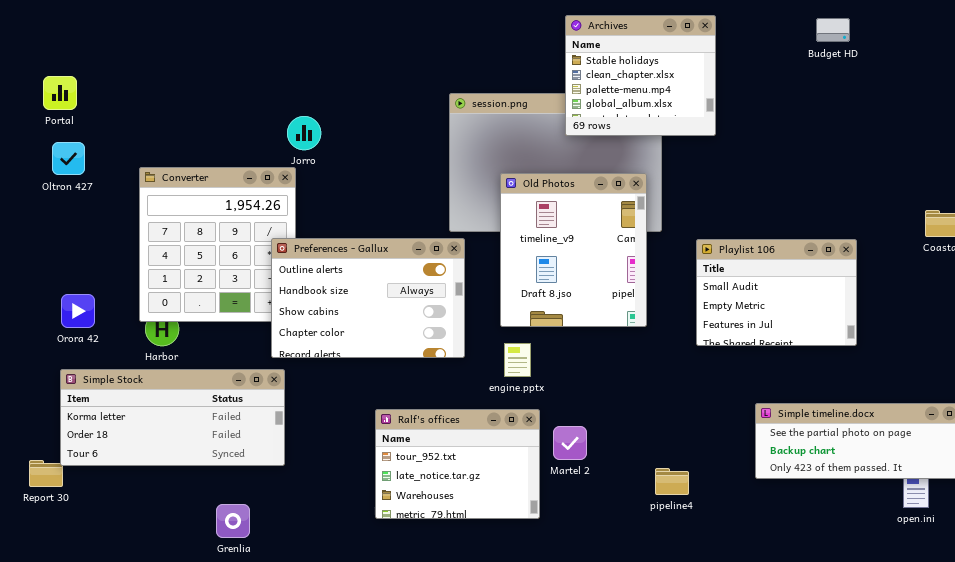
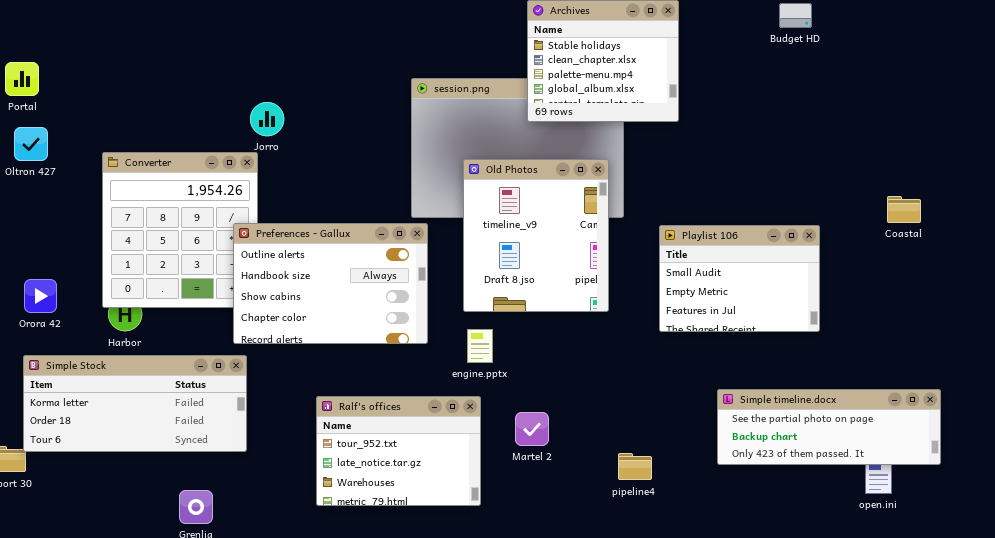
Ralf's offices: [375,409,540,519] -> [316,396,481,506], moved

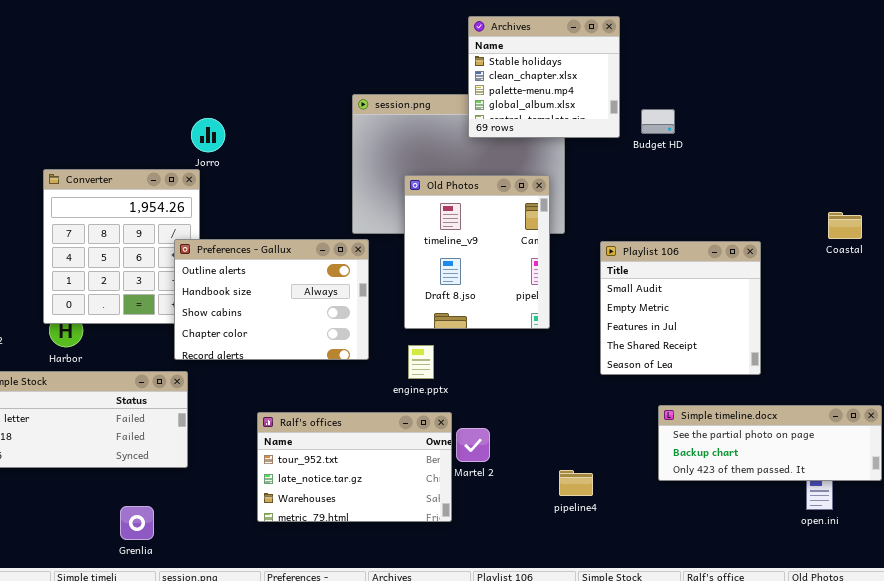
Budget HD: [779,3,812,28] -> [641,109,675,134], moved
Playlist 106: [659,225,820,332] -> [600,241,761,375], resized
Ralf's offices: [316,396,481,506] -> [257,412,452,522], resized

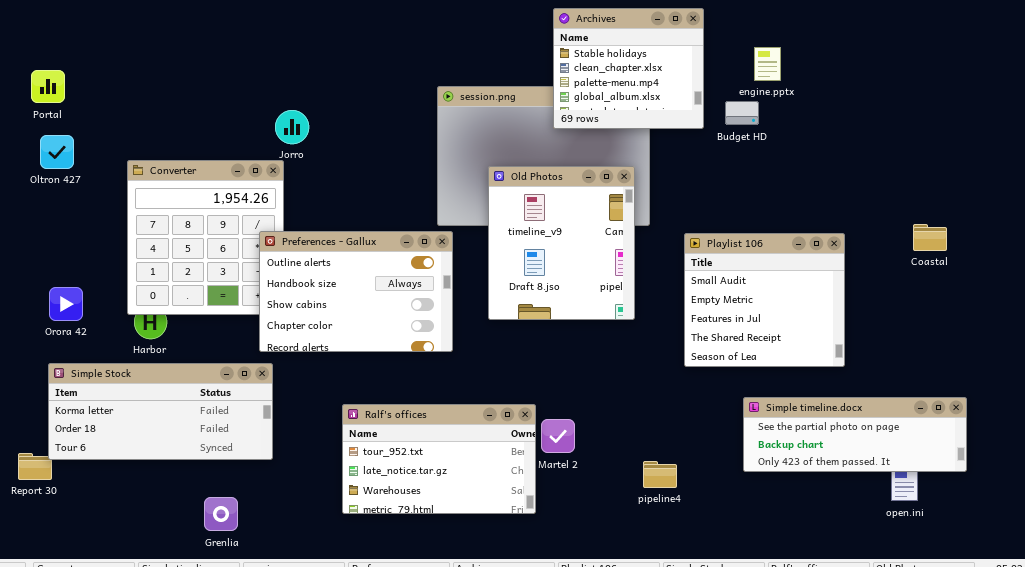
Coastal: [828,212,862,239] -> [913,224,947,251], moved
engine.pptx: [408,345,434,379] -> [754,47,781,81], moved

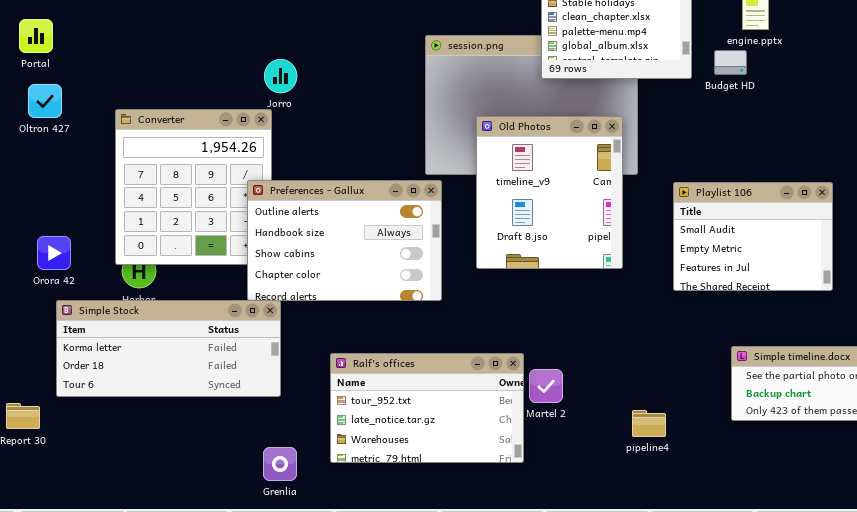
Playlist 106: [684,233,845,367] -> [673,182,833,291], resized
Simple Stock: [48,363,273,460] -> [56,300,281,397], moved
Grenlia: [204,497,238,531] -> [263,447,297,481], moved

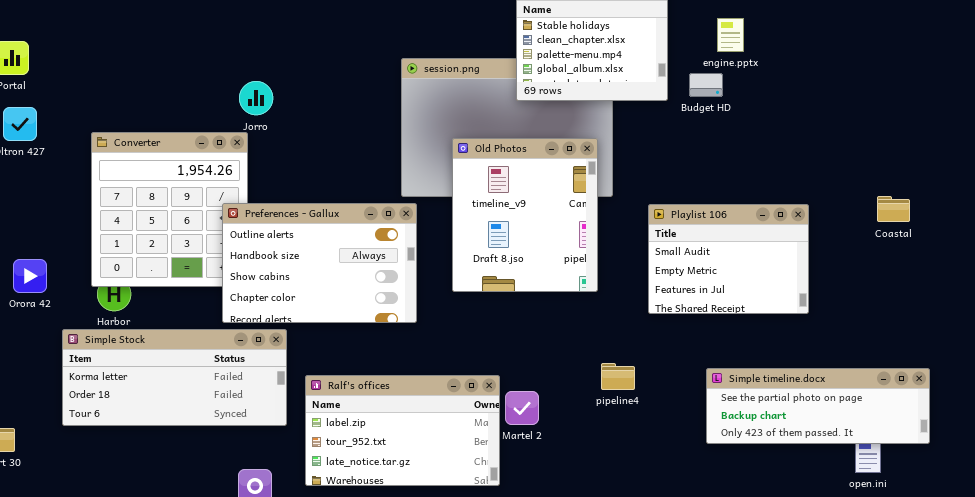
Simple Stock: [56,300,281,397] -> [62,329,287,426], moved
Ralf's offices: [330,353,524,463] -> [305,375,500,486], scrolled up 1 row
pipeline4: [632,410,666,437] -> [601,363,635,390], moved

